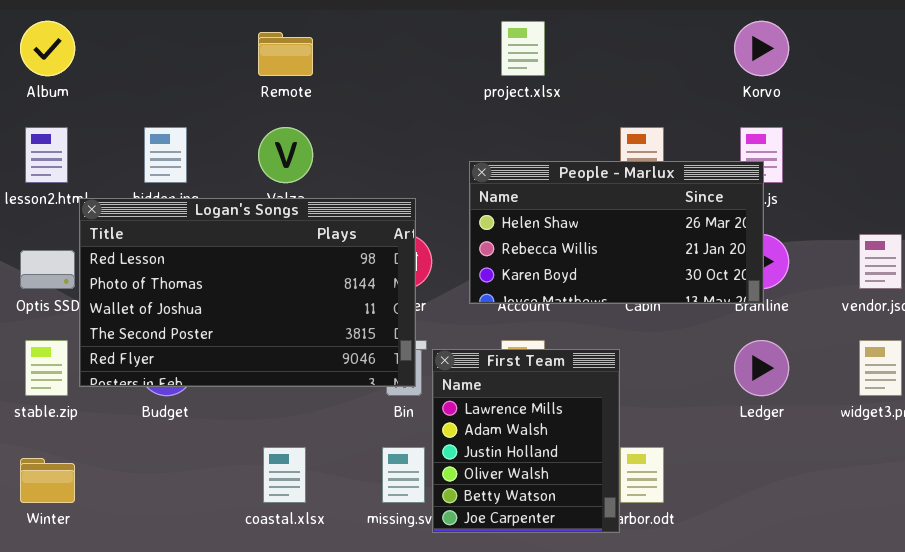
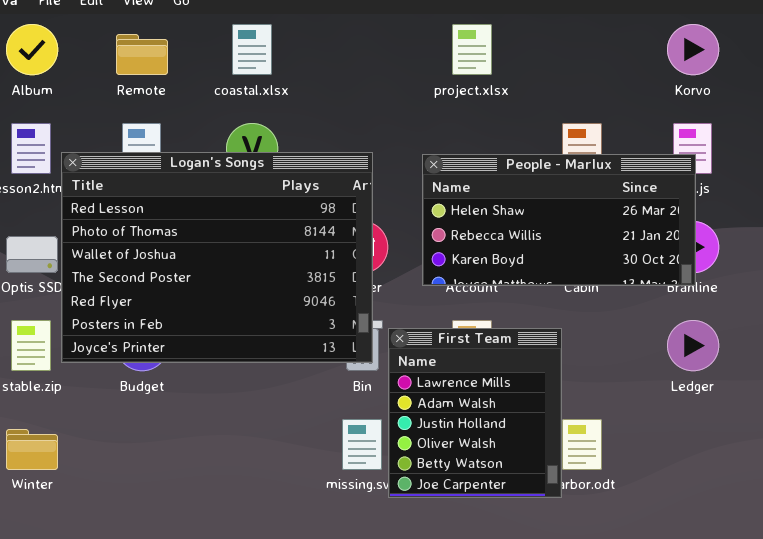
Remote: [258,32,313,76] -> [116,34,168,75], moved
Logan's Songs: [79,198,416,387] -> [61,152,373,363], resized
coastal.xlsx: [263,447,306,503] -> [232,24,272,75], moved

